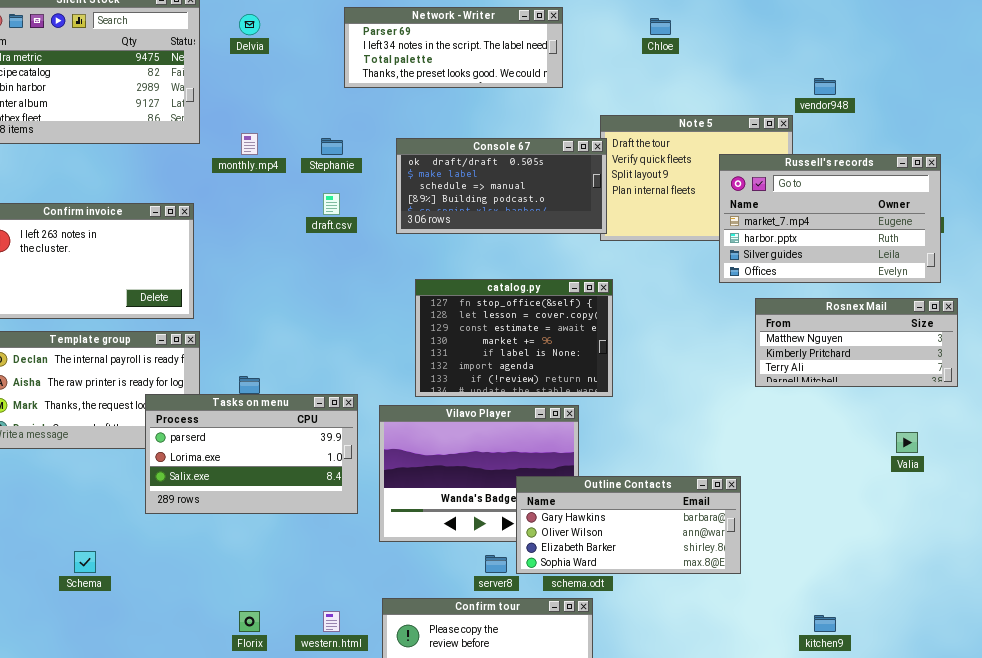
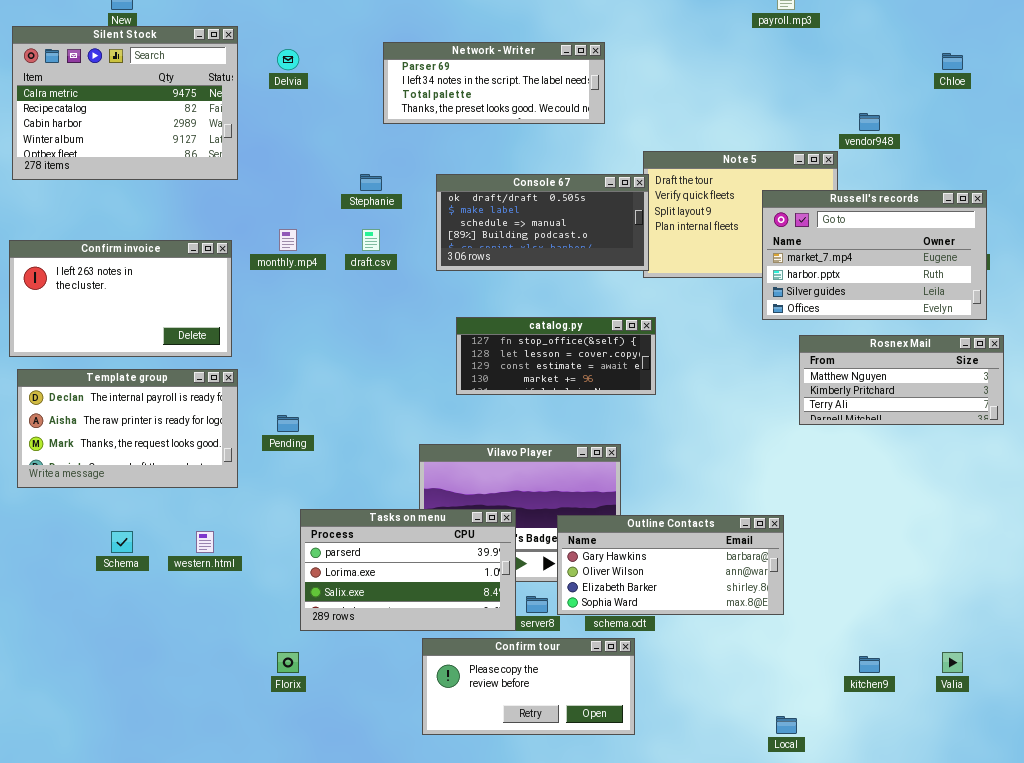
Chloe: [650,18,671,35] -> [942,53,963,70], moved
monthly.mp4: [241,133,258,155] -> [279,229,297,251], moved
catalog.py: [415,279,613,397] -> [456,317,656,395], resized
Tasks on menu: [145,394,358,514] -> [300,509,516,631], moved
Valia: [896,432,918,453] -> [942,652,963,673], moved
Schema: [74,551,96,573] -> [111,531,133,553], moved
western.html: [323,611,340,632] -> [196,531,214,553], moved

